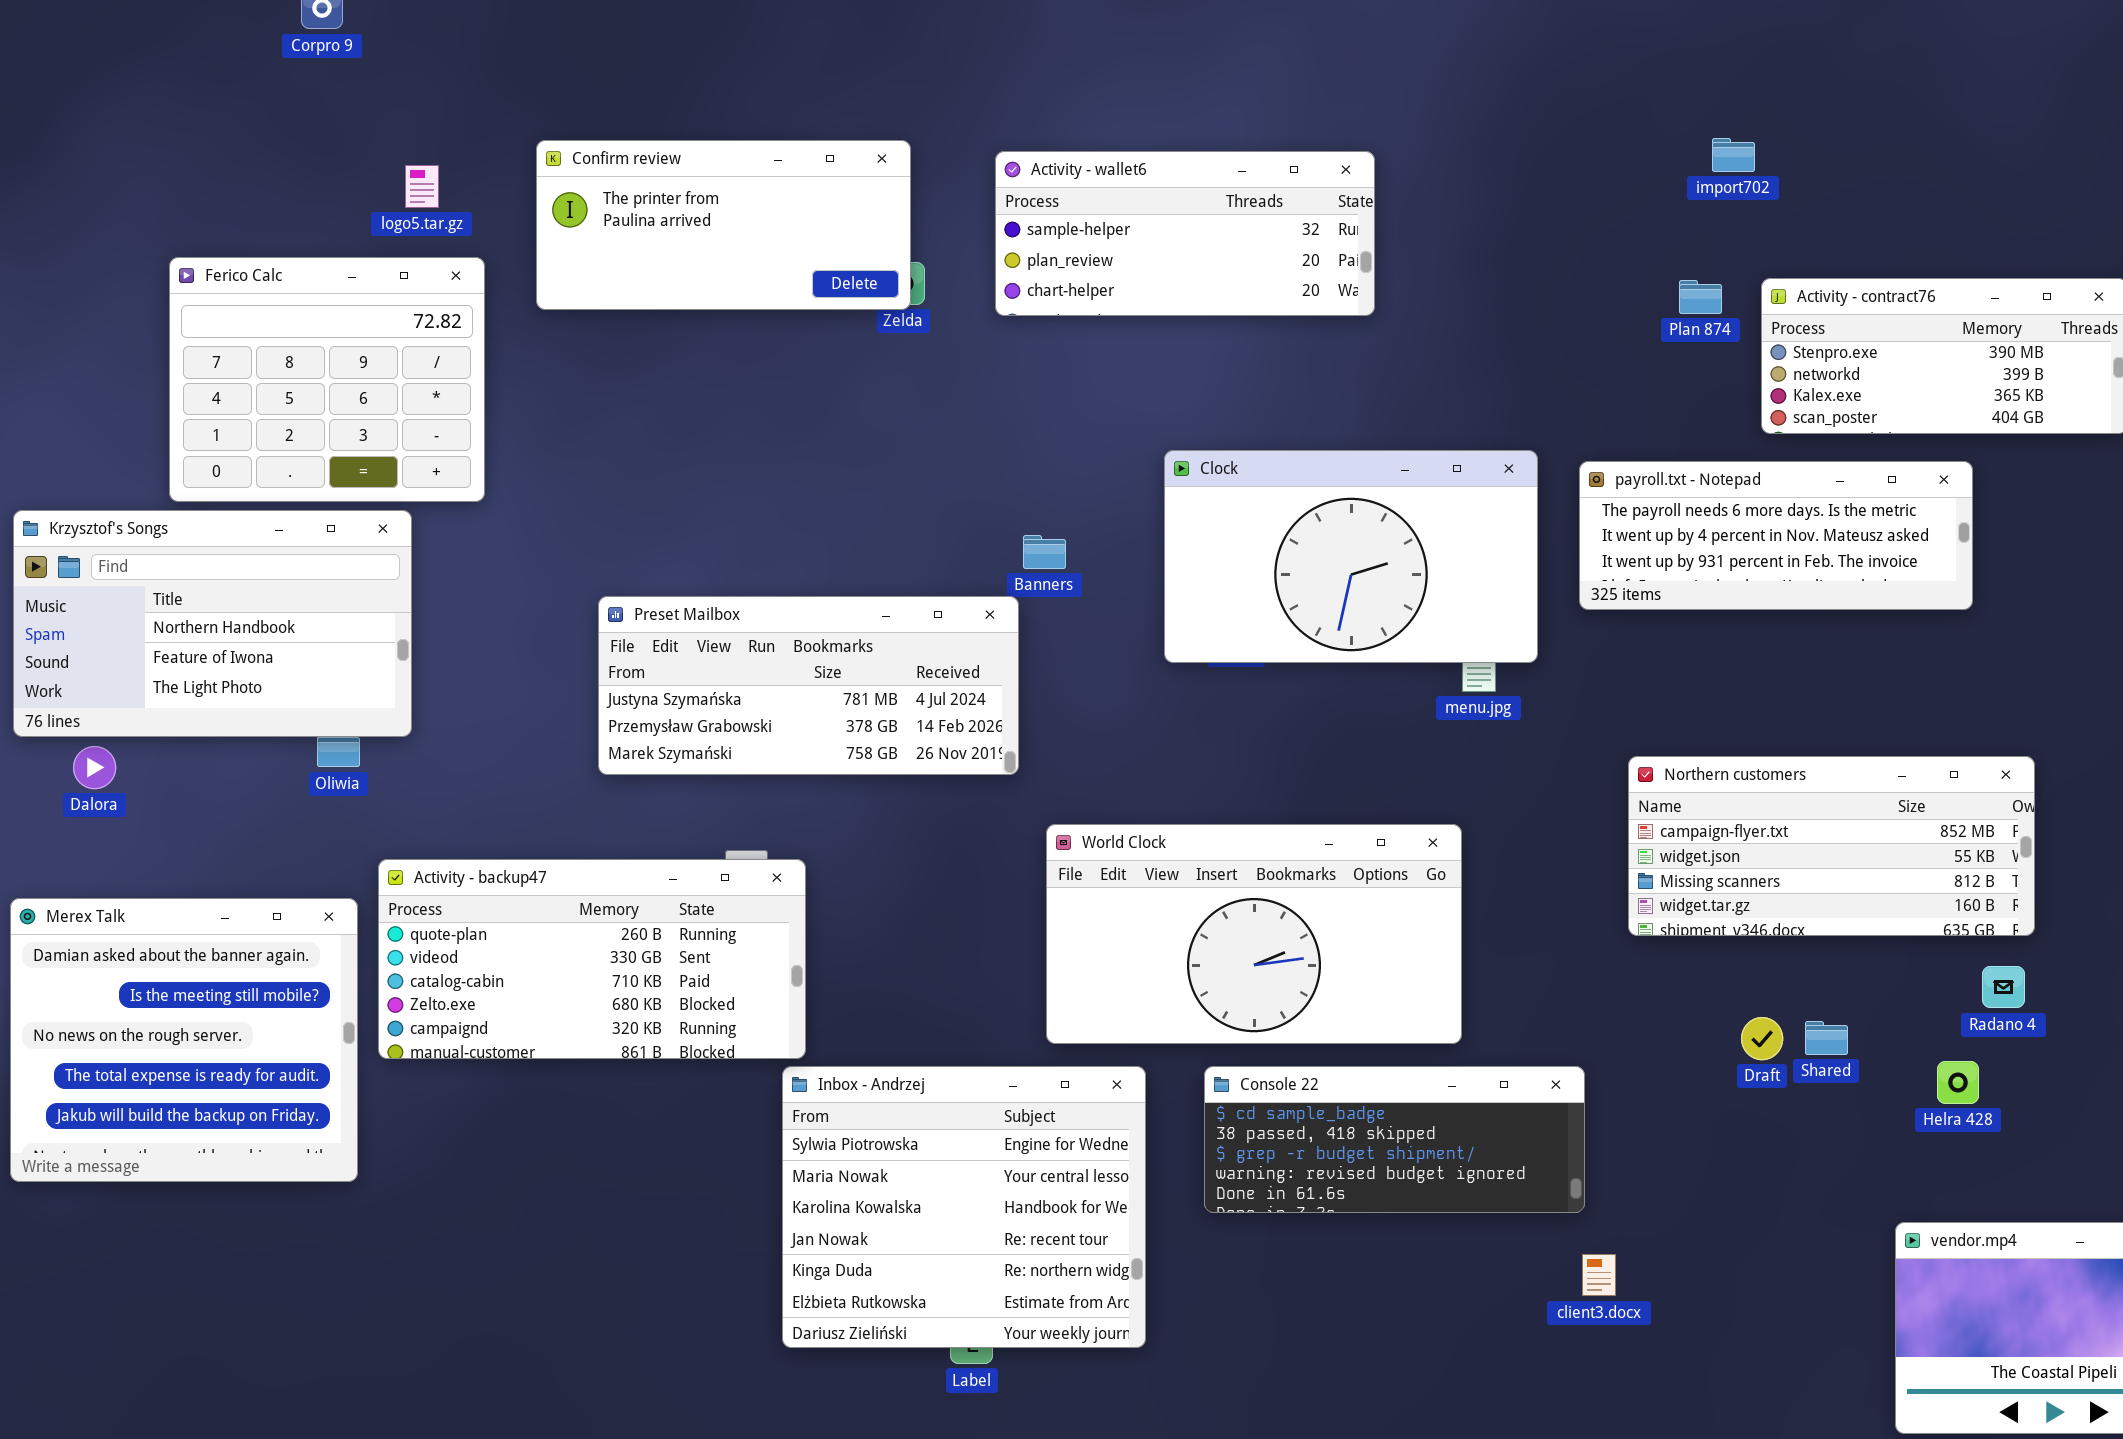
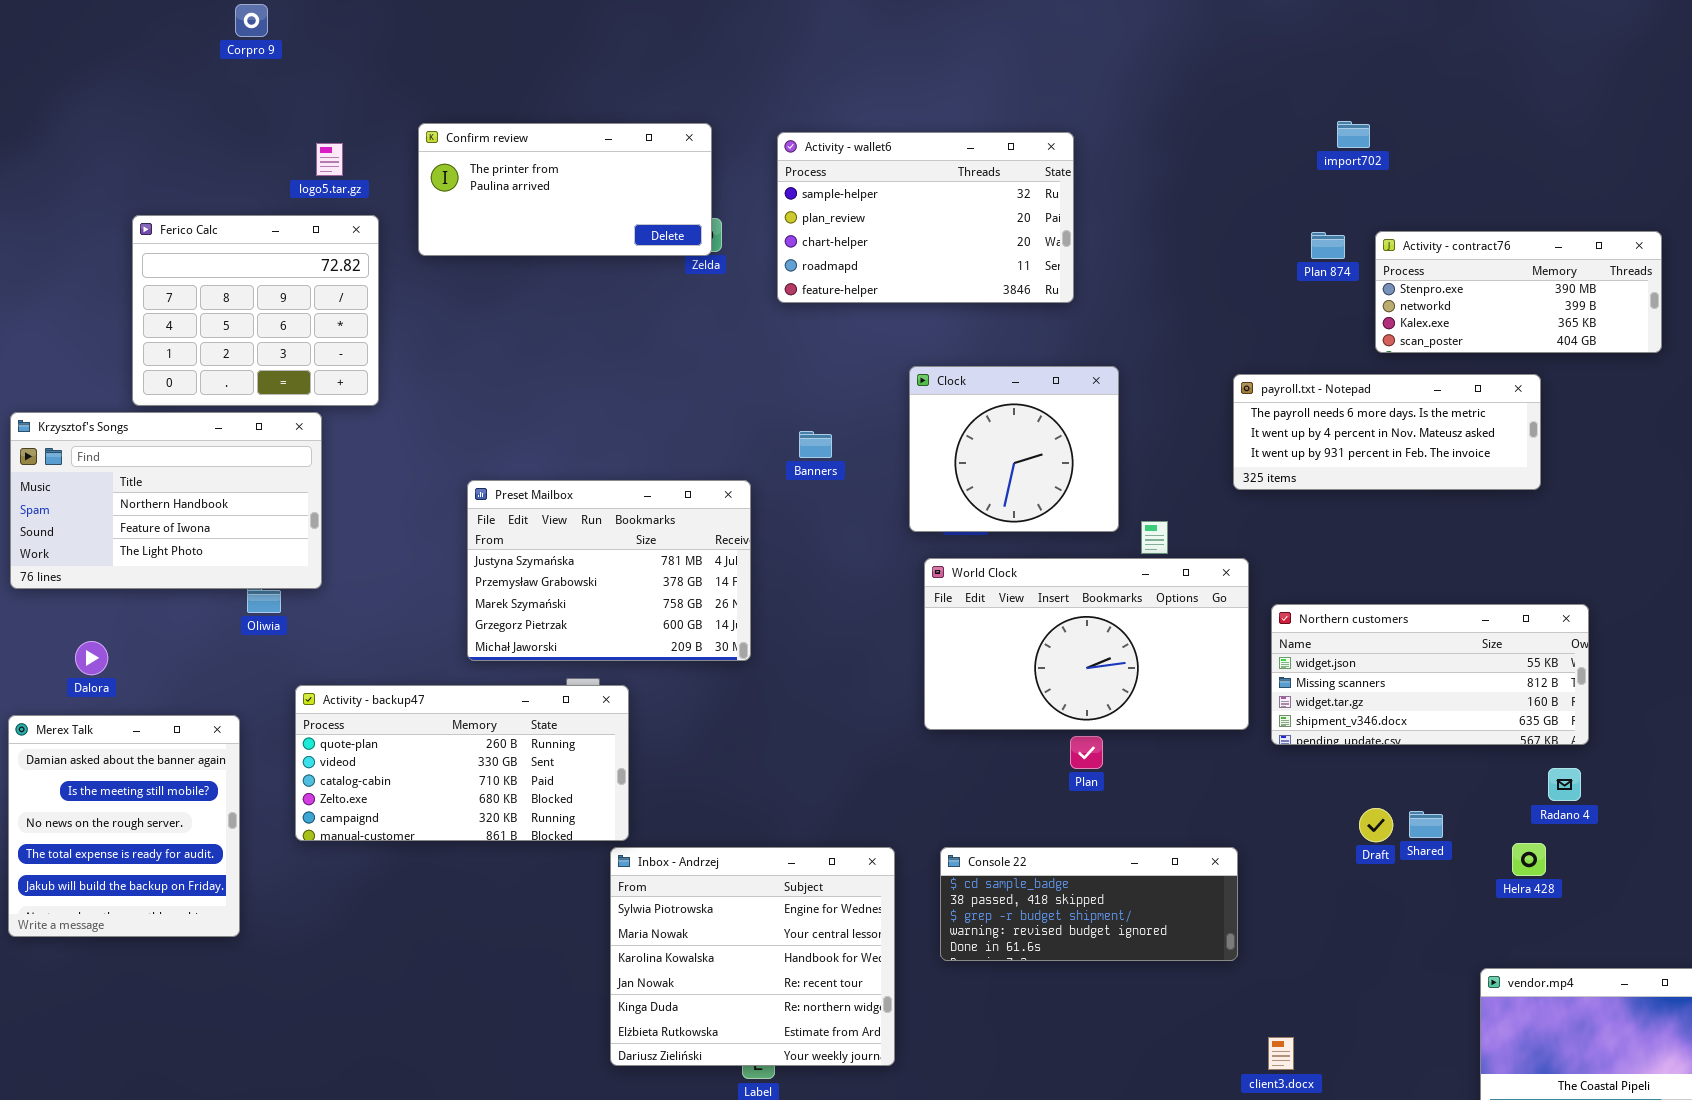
Activity - wallet6: [995,151,1375,316] -> [777,132,1074,303], resized
Clock: [1164,450,1538,663] -> [909,366,1119,532], resized
Preset Mailbox: [598,596,1019,775] -> [467,480,751,661], resized
Dalora: [73,746,116,789] -> [75,641,108,675], moved
Northern customers: [1628,756,2035,936] -> [1271,604,1589,745], scrolled down 1 row
World Clock: [1046,824,1462,1044] -> [924,558,1249,730], moved
Merex Talk: [10,898,358,1182] -> [8,715,240,937], resized
client3.docx: [1582,1254,1616,1296] -> [1268,1037,1294,1070], moved

